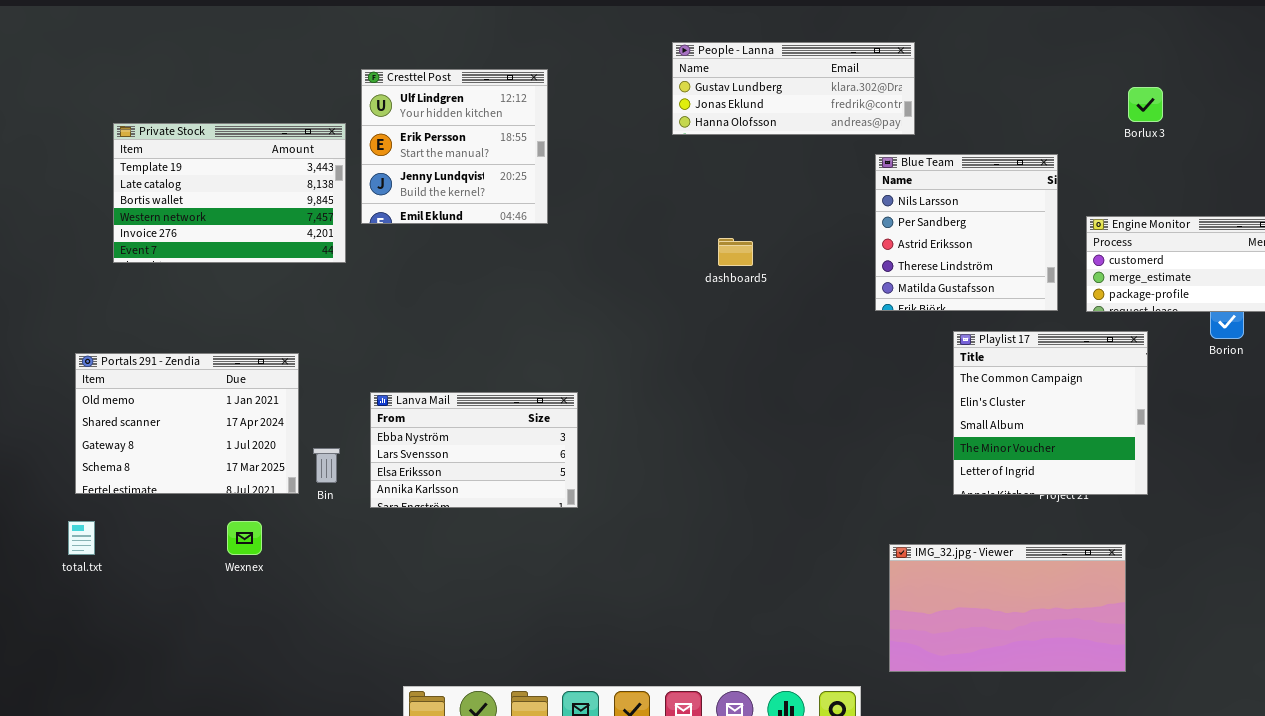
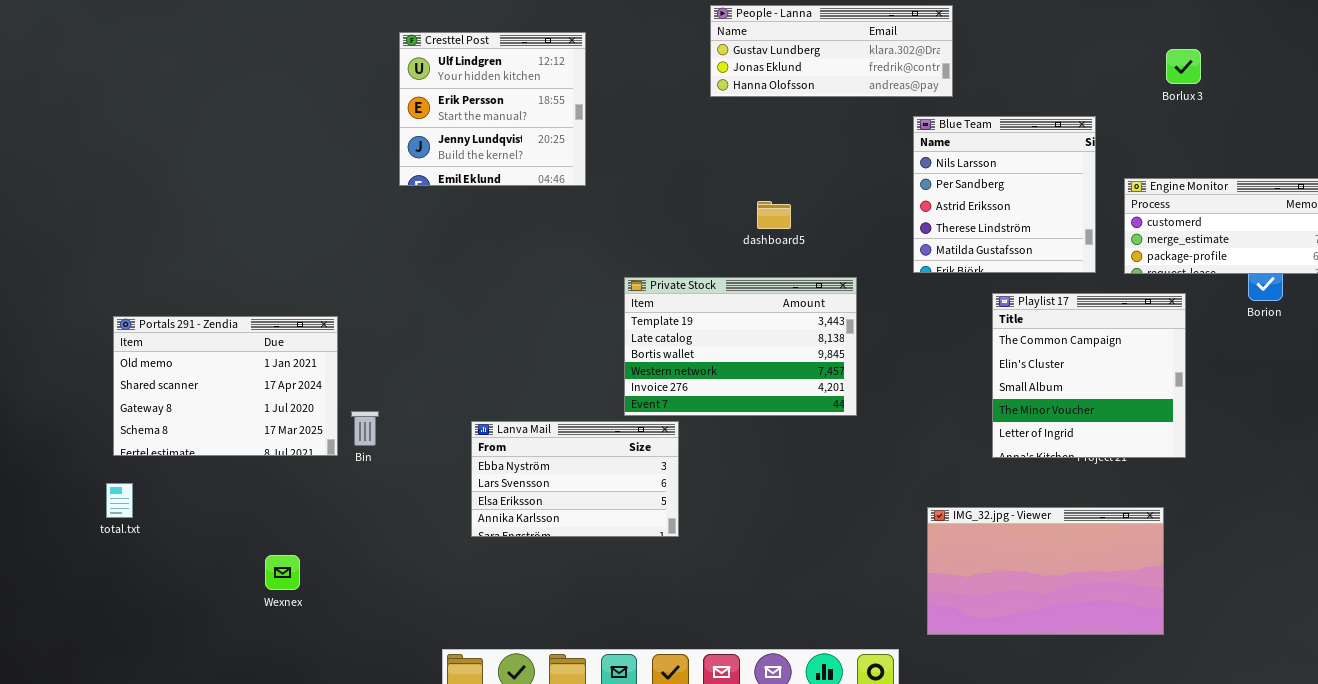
Private Stock: [113,123,346,263] -> [624,277,857,416], moved
Lanva Mail: [370,392,578,508] -> [471,421,679,537], moved
Wexnex: [227,521,262,555] -> [265,555,300,590], moved

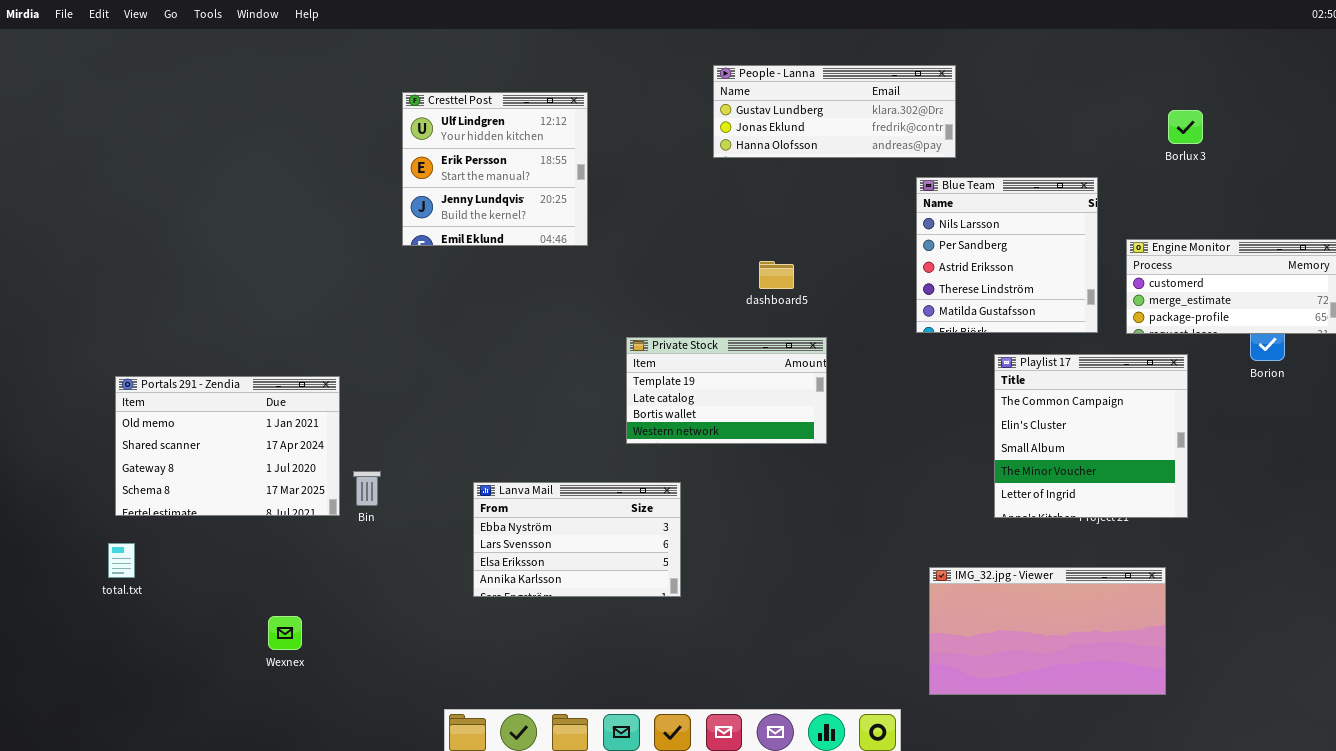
Private Stock: [624,277,857,416] -> [626,337,827,444], resized

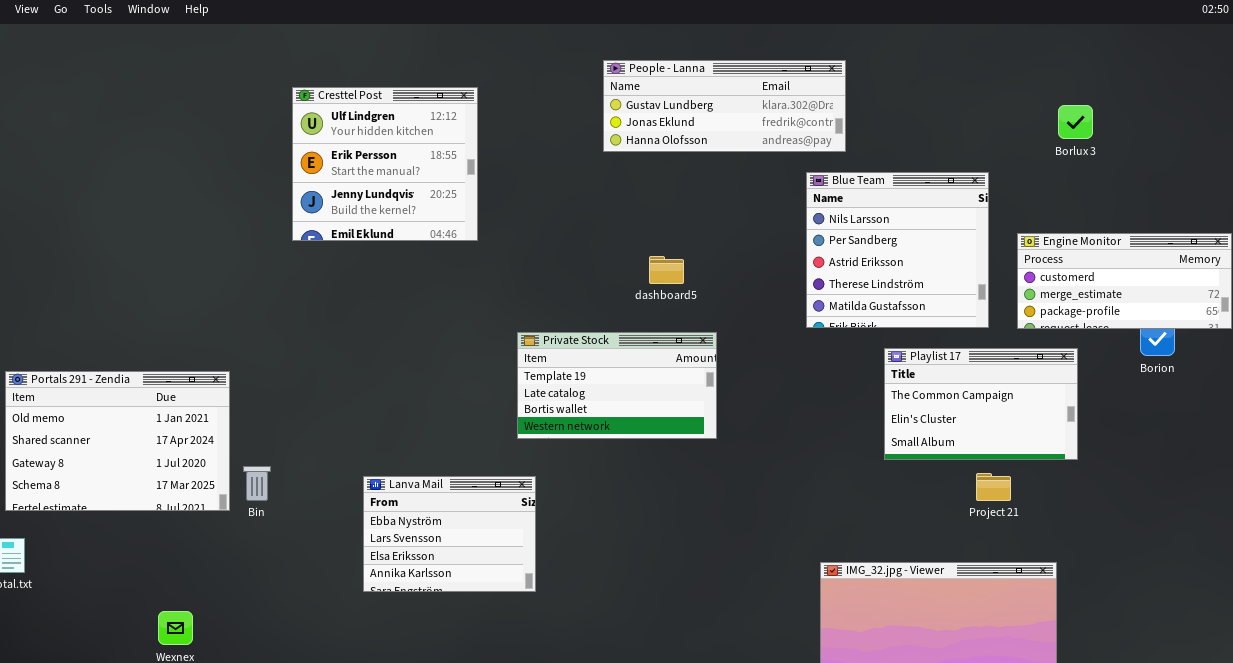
Playlist 17: [994,354,1188,518] -> [884,348,1078,460], resized
Lanva Mail: [473,482,681,597] -> [363,476,536,592], resized

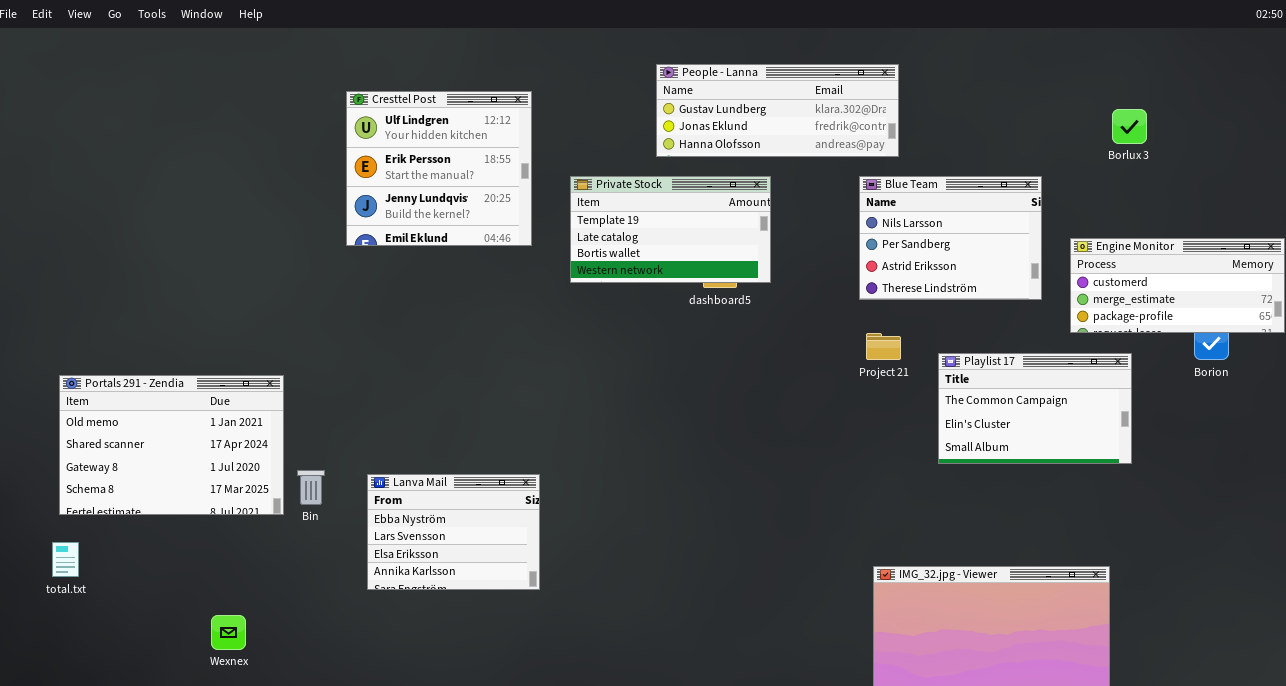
Blue Team: [806,172,989,328] -> [859,176,1042,300], resized
Private Stock: [517,332,717,439] -> [570,176,771,283], moved
Project 21: [976,473,1011,501] -> [866,333,901,360], moved
Lanva Mail: [363,476,536,592] -> [367,474,540,590], moved

